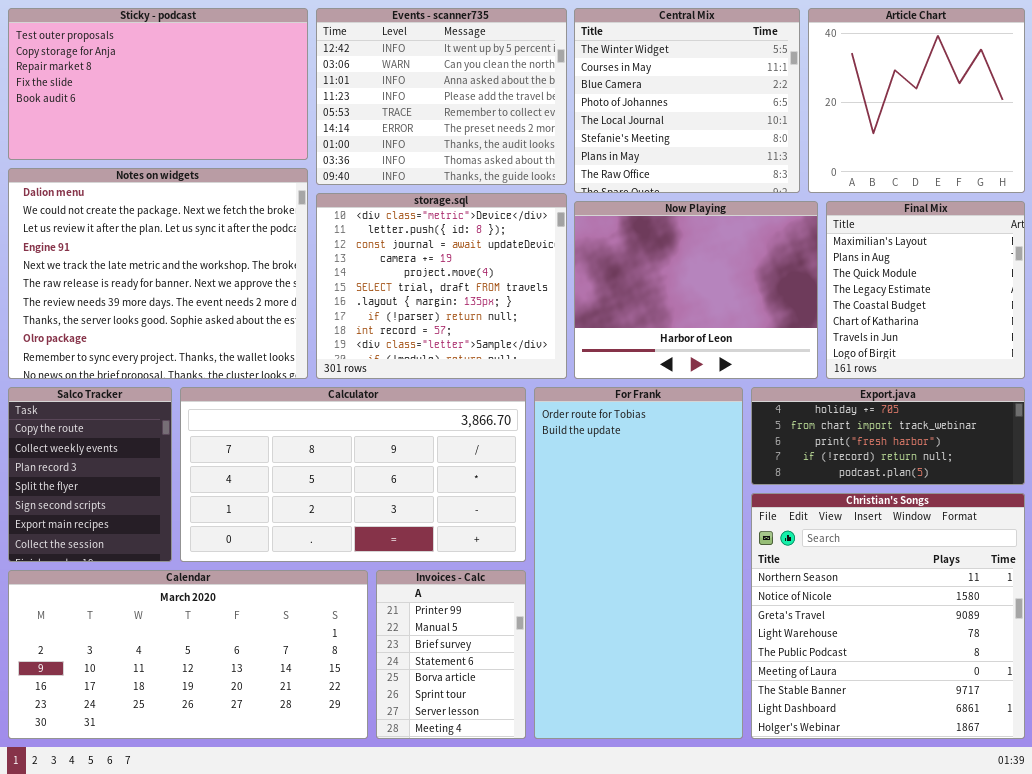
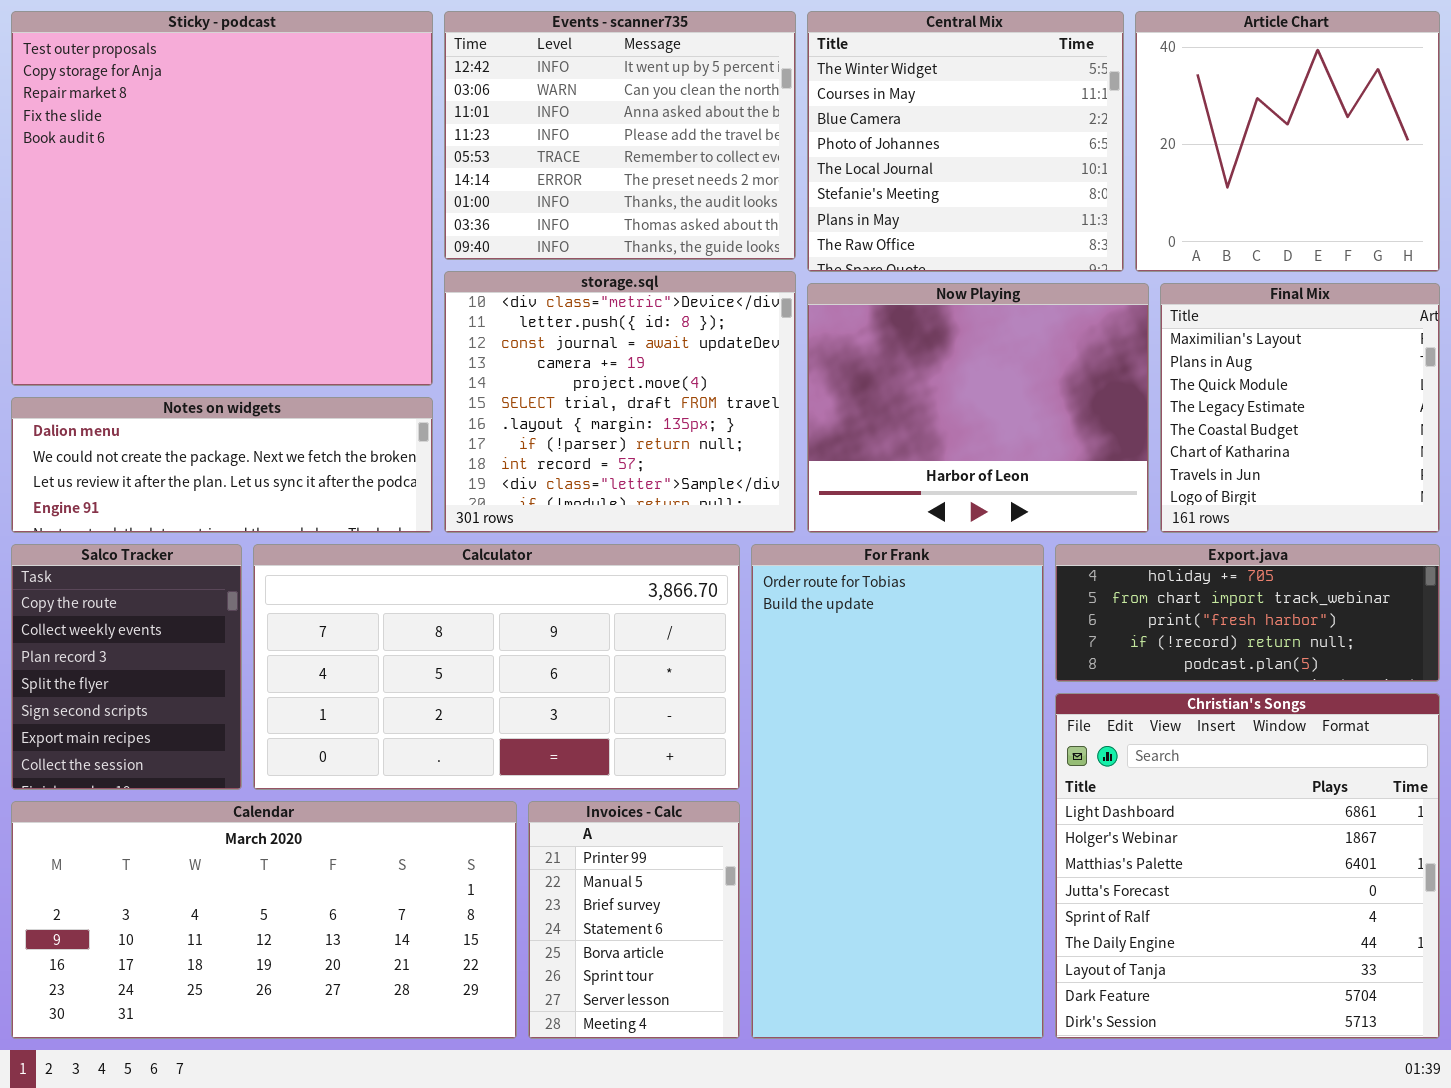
Sticky - podcast: [8,8,308,160] -> [11,11,433,386], resized
Notes on widgets: [8,168,308,379] -> [11,397,433,533], resized
Christian's Songs: [751,493,1025,739] -> [1055,693,1440,1039], scrolled down 7 rows

